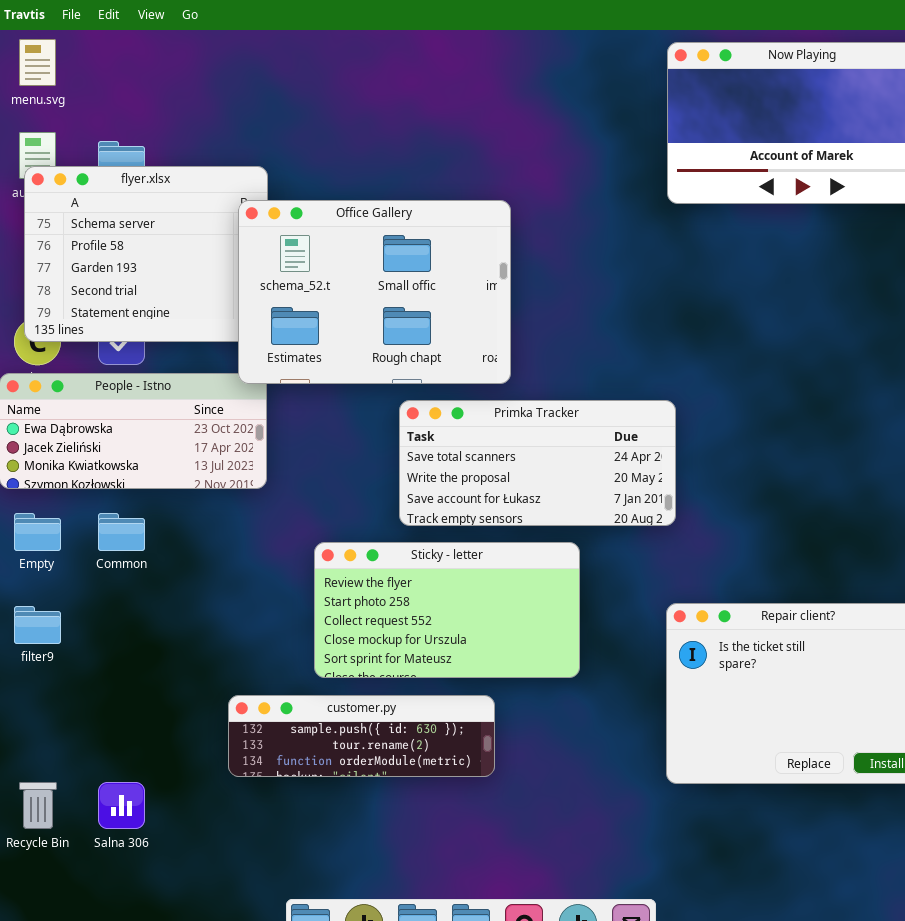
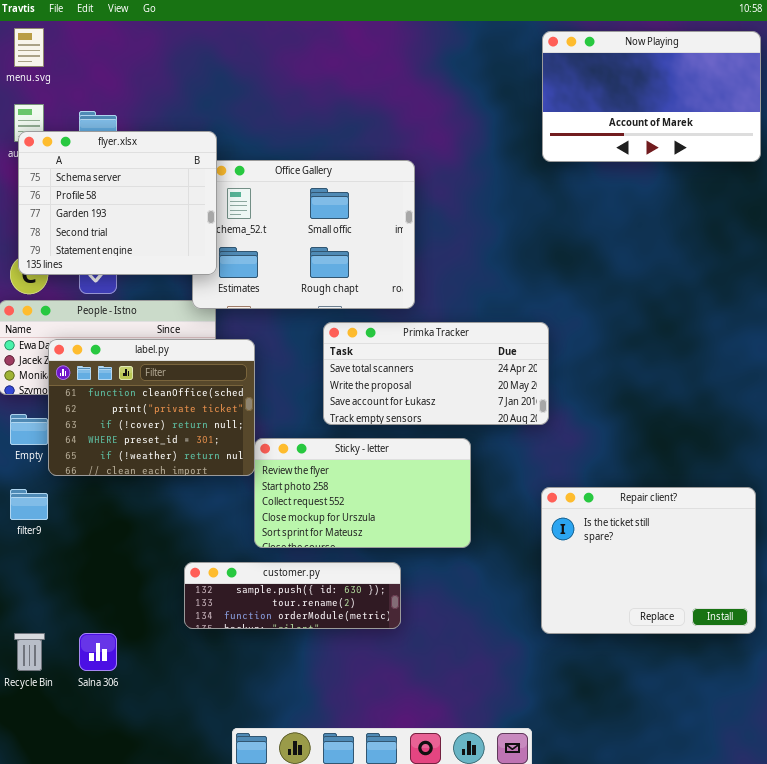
flyer.xlsx: [24,166,268,342] -> [18,131,217,275], raised
label.py: none -> [48,339,255,476], opened

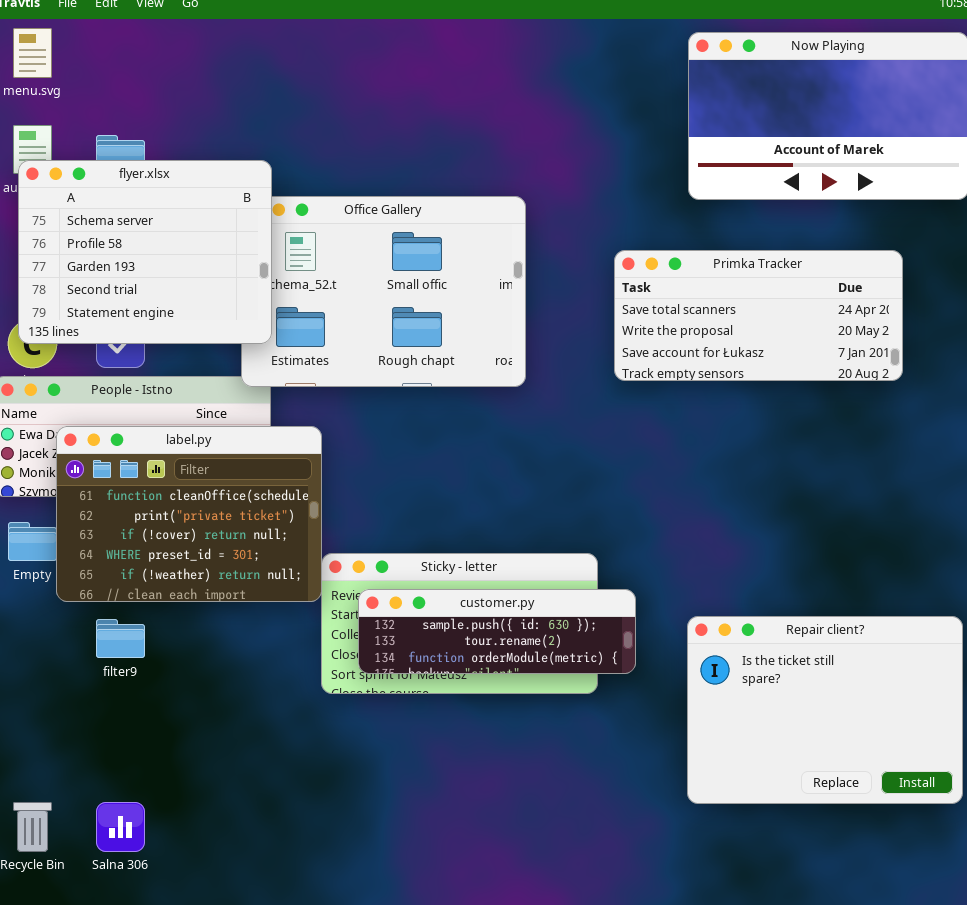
Primka Tracker: [323,322,549,425] -> [614,250,903,381], moved
filter9: [10,489,48,520] -> [96,619,145,658], moved
customer.py: [184,562,401,629] -> [358,589,636,674], moved

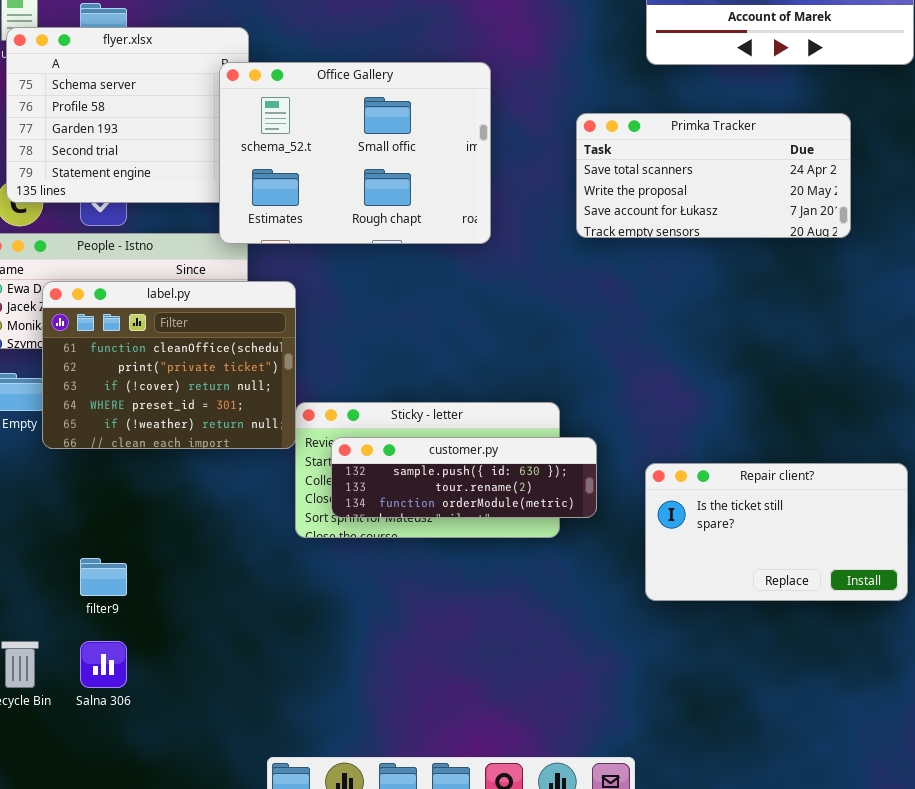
Office Gallery: [241,196,526,387] -> [219,62,491,244], raised
Repair client?: [687,616,963,804] -> [645,463,908,601], resized
filter9: [96,619,145,658] -> [80,558,127,596], moved

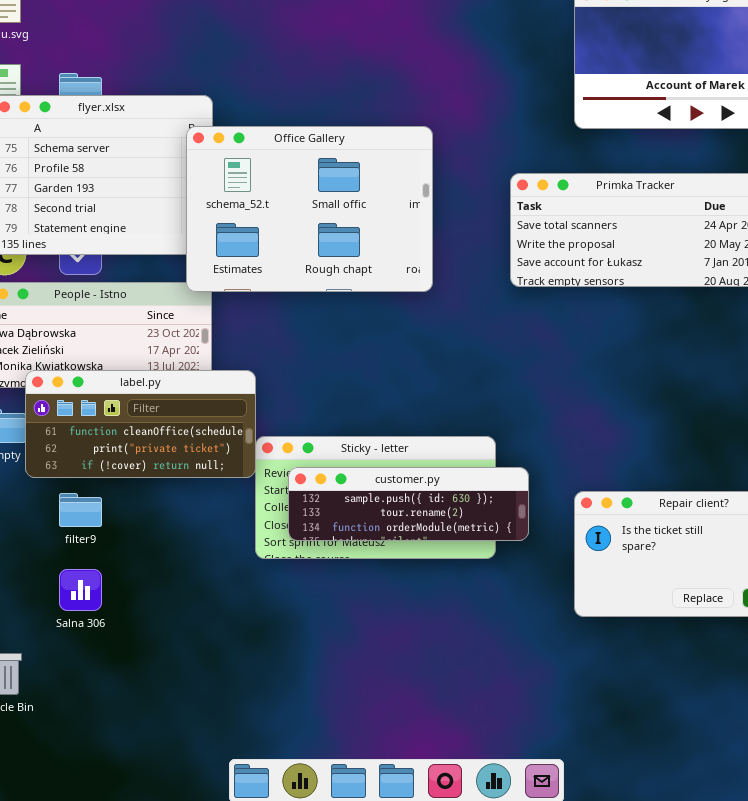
label.py: [42,281,296,449] -> [25,370,256,478], resized
filter9: [80,558,127,596] -> [59,493,102,527], moved
Salna 306: [80,641,127,688] -> [59,569,102,611], moved

